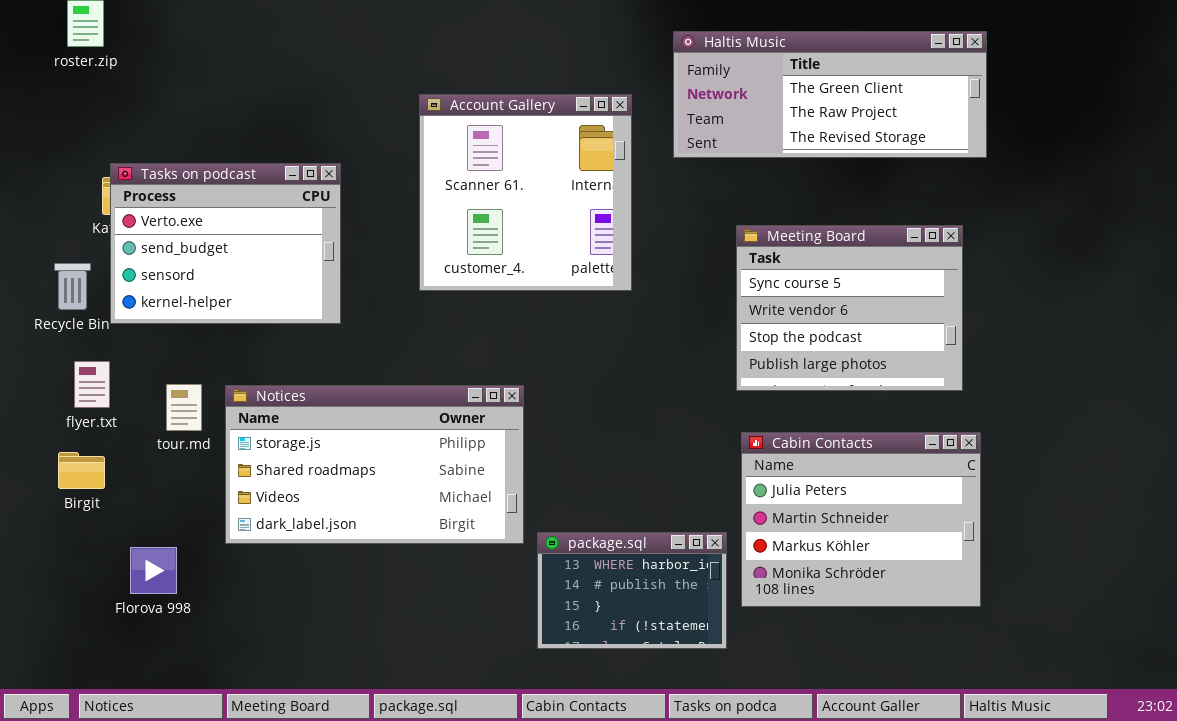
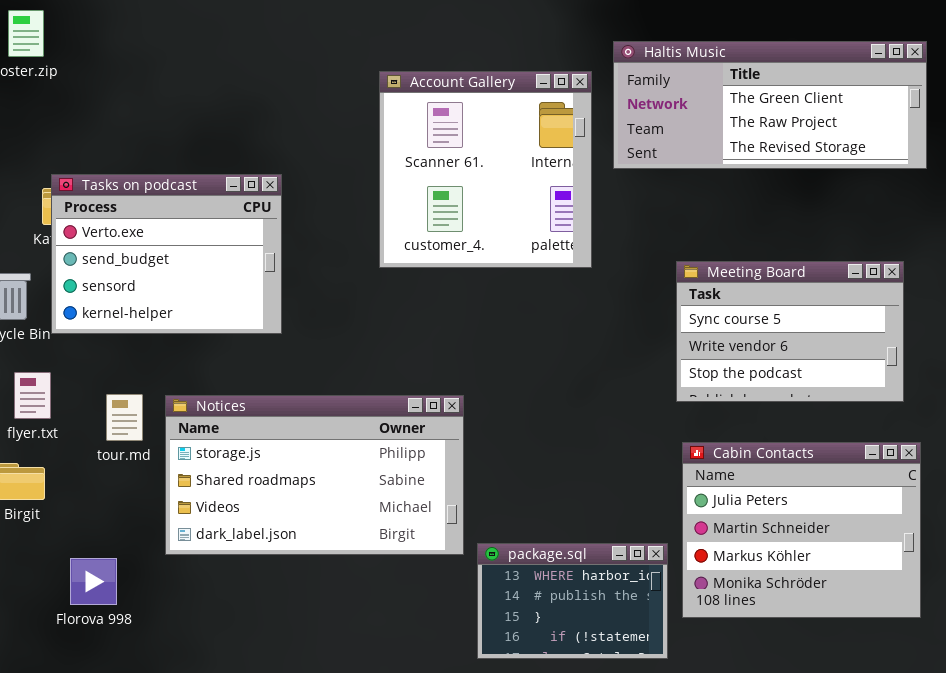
Account Gallery: [419,94,632,291] -> [379,71,592,268], moved
Meeting Board: [736,225,963,391] -> [676,261,904,402], resized

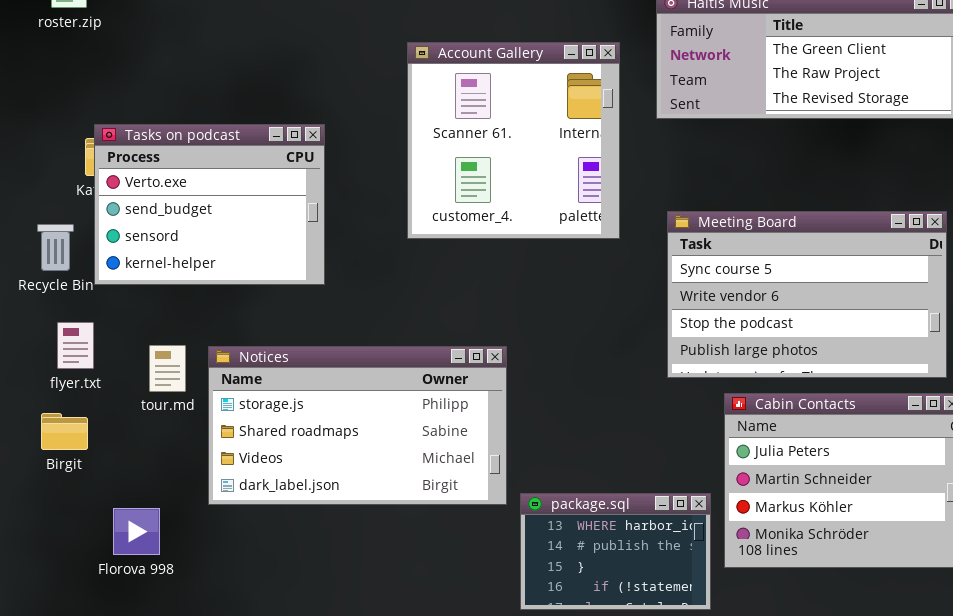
Account Gallery: [379,71,592,268] -> [407,42,620,239], moved
Meeting Board: [676,261,904,402] -> [667,211,947,378], resized

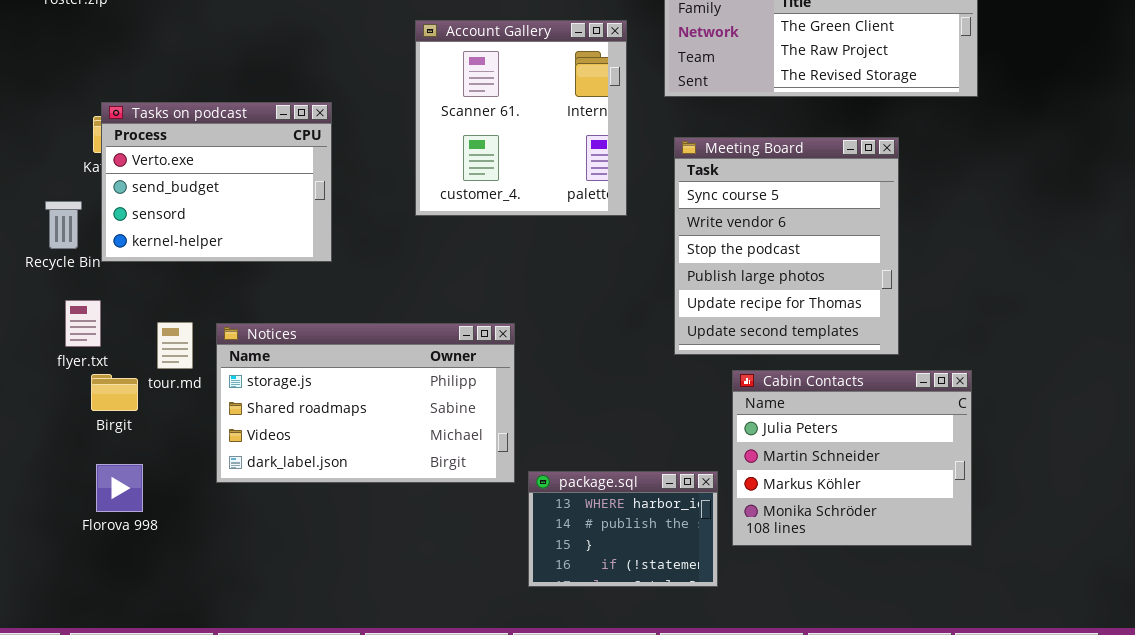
Meeting Board: [667,211,947,378] -> [674,137,899,355], resized
Birgit: [41,413,88,450] -> [91,374,138,411], moved
Florova 998: [113,508,160,555] -> [96,464,143,512], moved

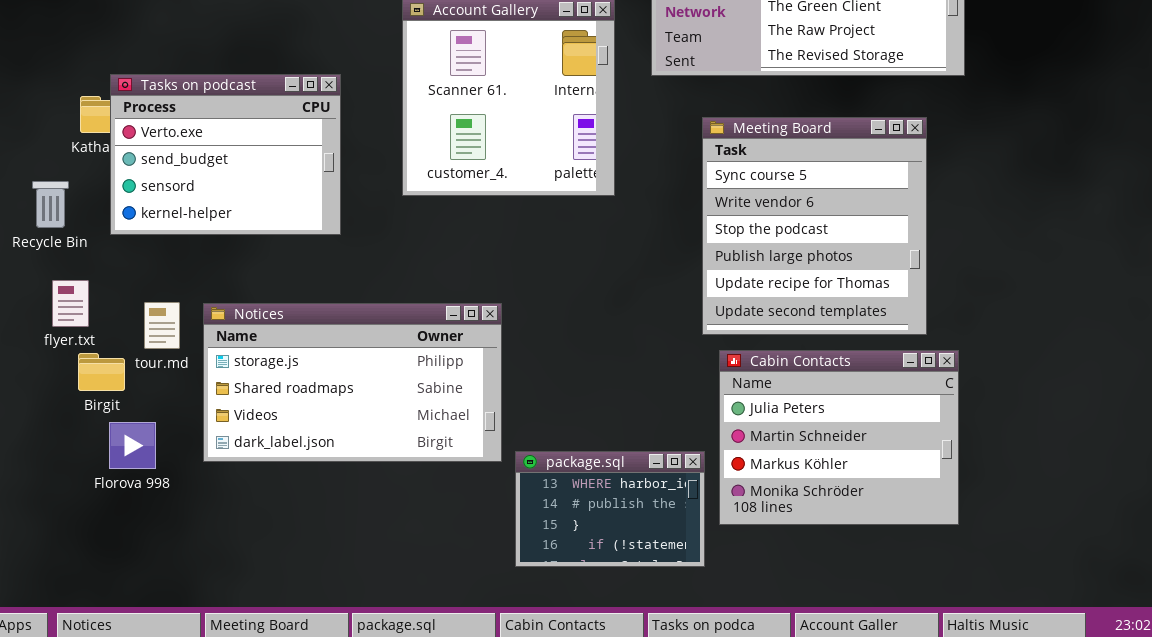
Tasks on podcast: [101,102,332,262] -> [110,74,341,235], moved
Meeting Board: [674,137,899,355] -> [702,117,927,335], moved
Florova 998: [96,464,143,512] -> [109,422,156,469], moved

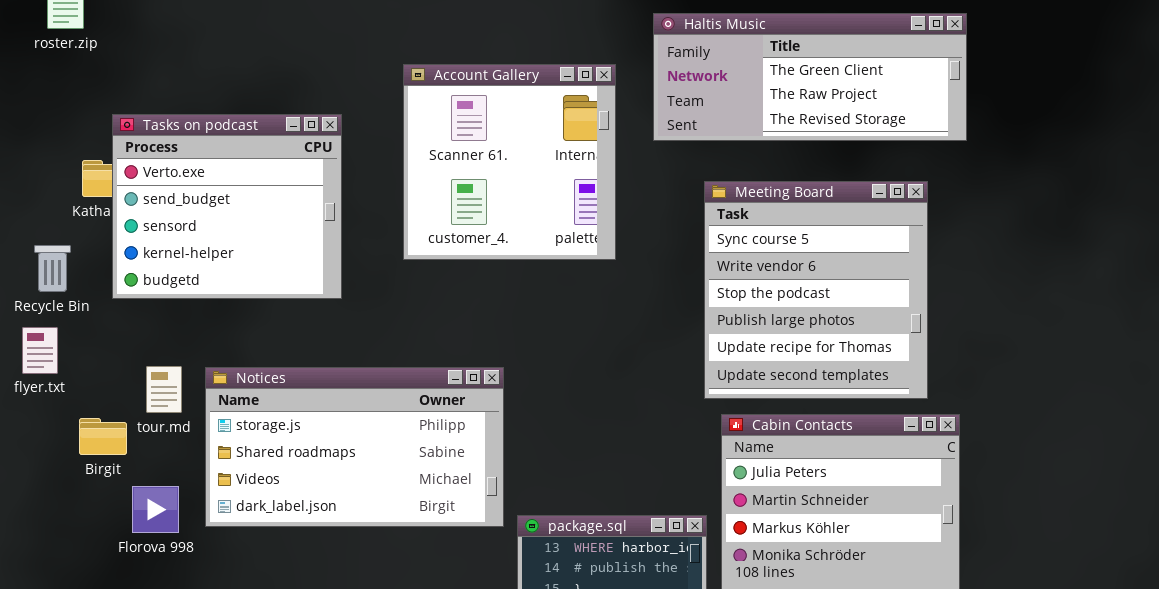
Tasks on podcast: [110,74,341,235] -> [112,114,342,299], resized
flyer.txt: [52,280,89,327] -> [22,327,58,374], moved
Florova 998: [109,422,156,469] -> [132,486,179,533], moved

